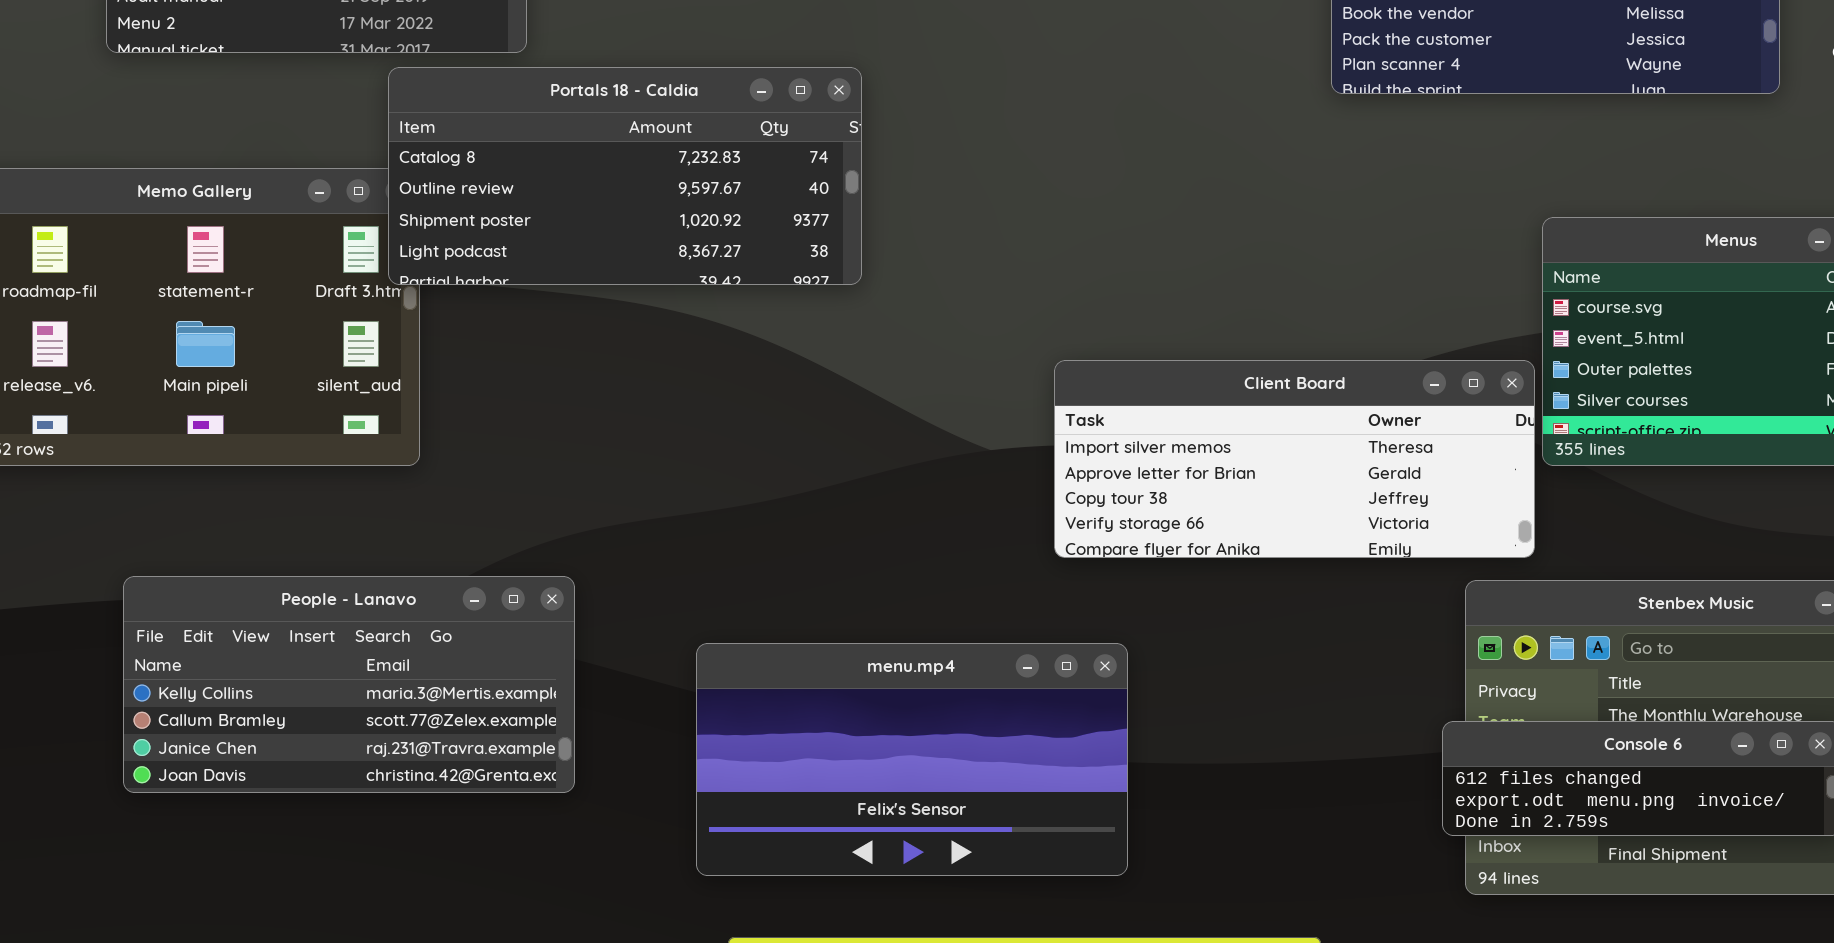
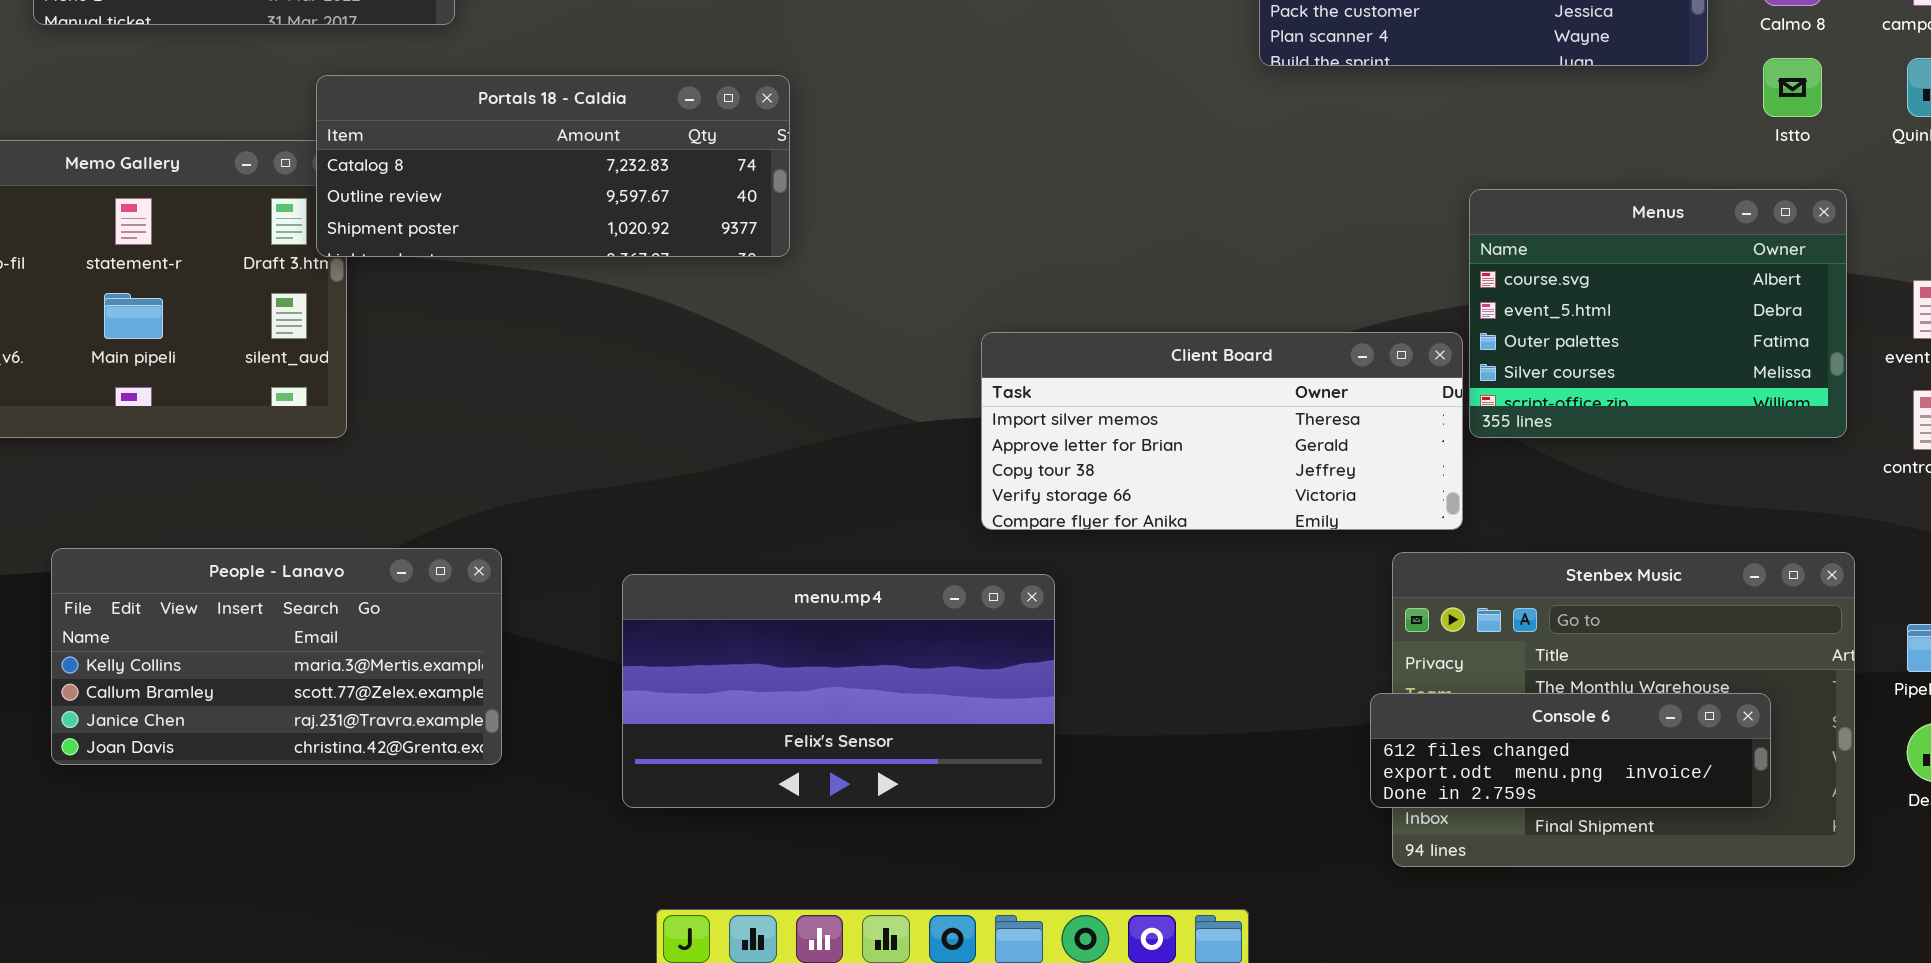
Portals 18 - Caldia: [388,67,862,285] -> [316,75,790,257], resized
menu.mp4: [696,643,1128,876] -> [622,574,1055,808], moved

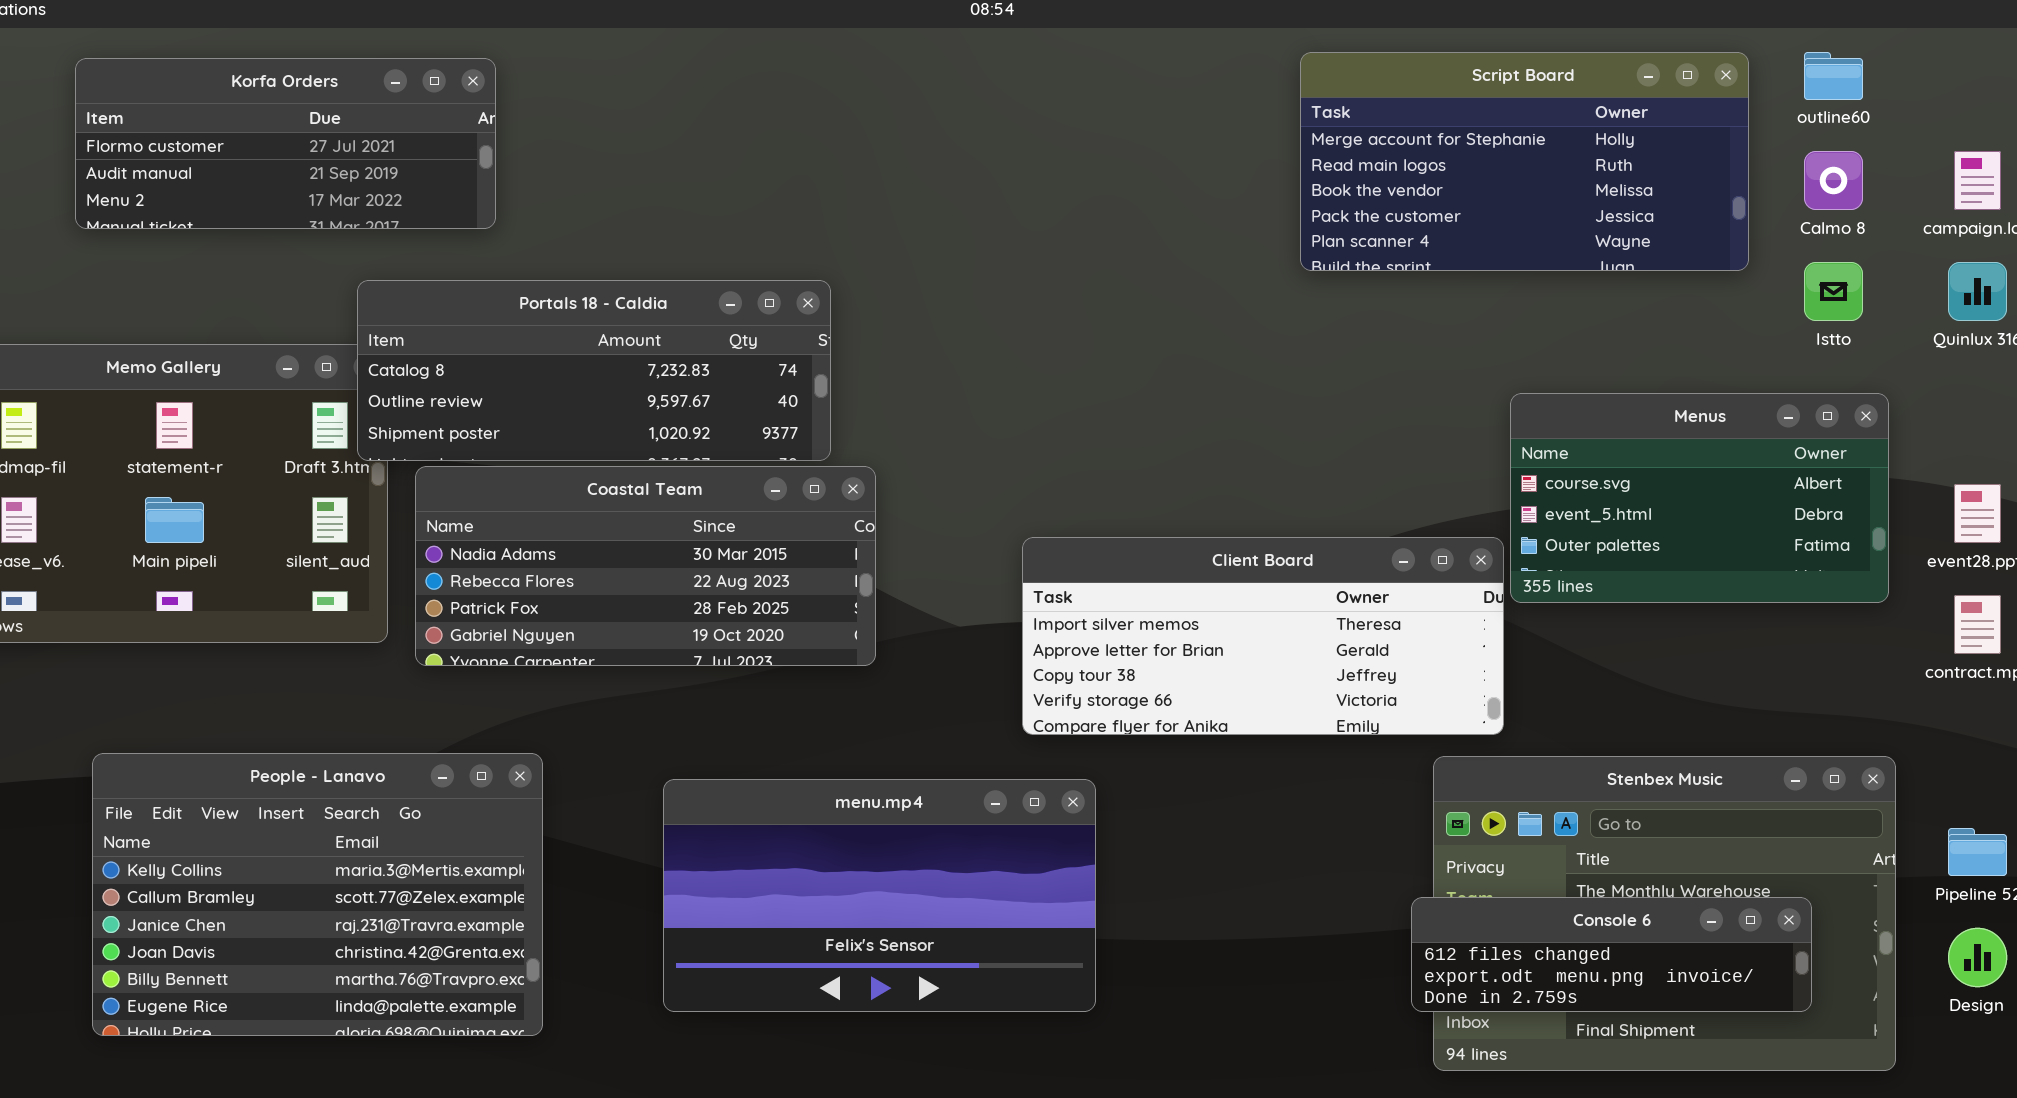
Menus: [1469,189,1847,438] -> [1510,393,1889,603], resized
Coastal Team: none -> [415,466,876,666], opened
People - Lanavo: [51,548,502,765] -> [92,753,543,1036], resized

